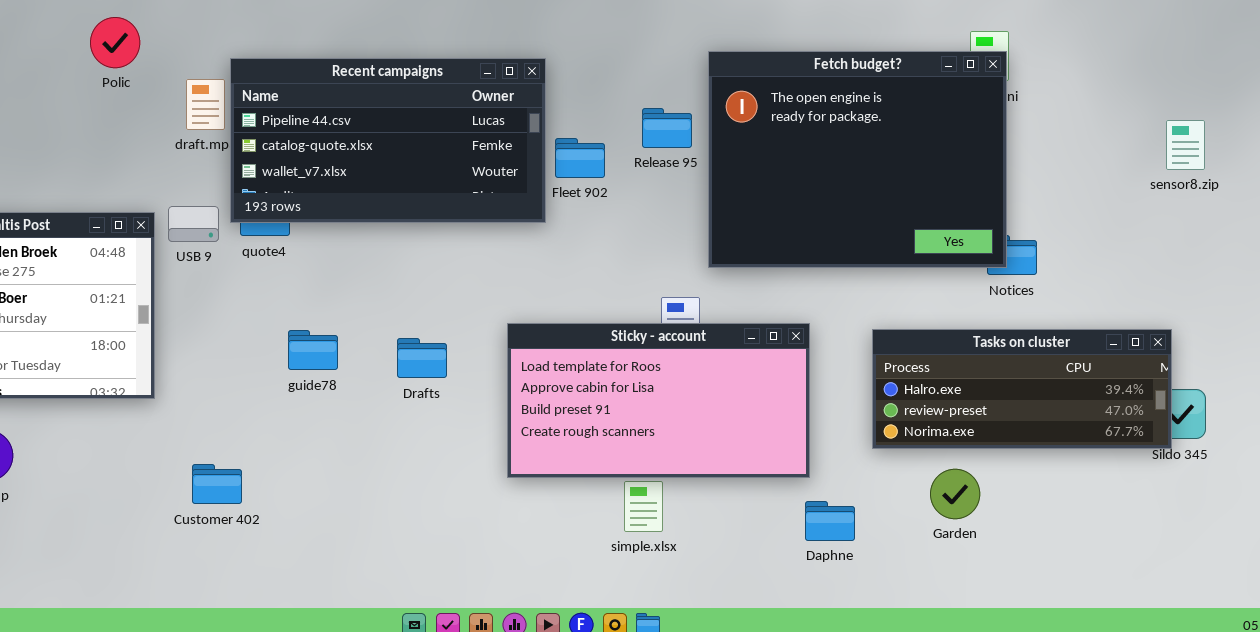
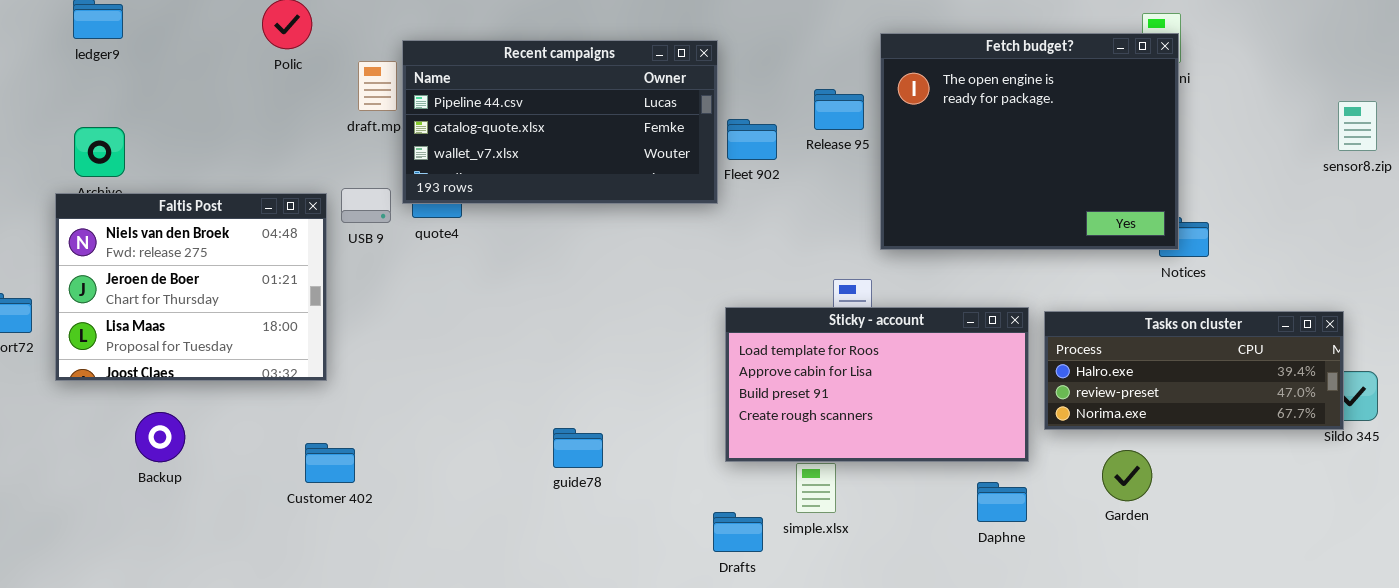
Sticky - account: [507,323,810,478] -> [725,307,1029,462], moved
guide78: [288,330,338,370] -> [553,428,603,468], moved
Drafts: [397,338,447,378] -> [713,512,763,552], moved
Customer 402: [192,464,242,504] -> [305,443,355,483], moved

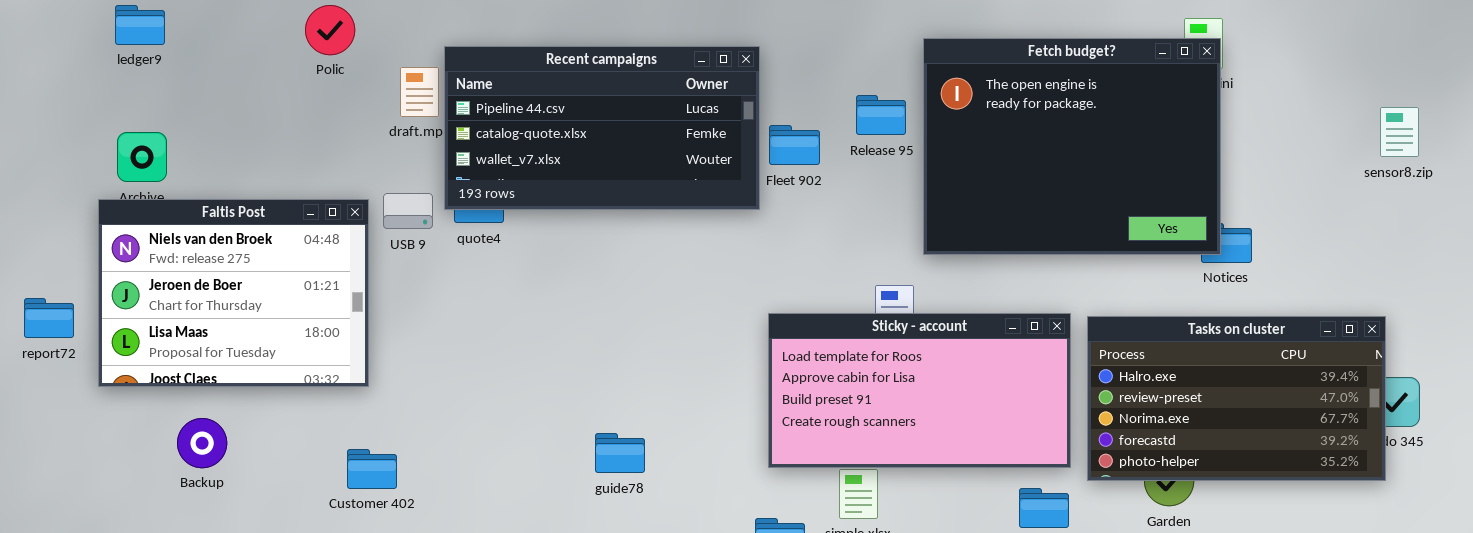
Tasks on cluster: [1044,311,1344,430] -> [1087,316,1386,481], resized

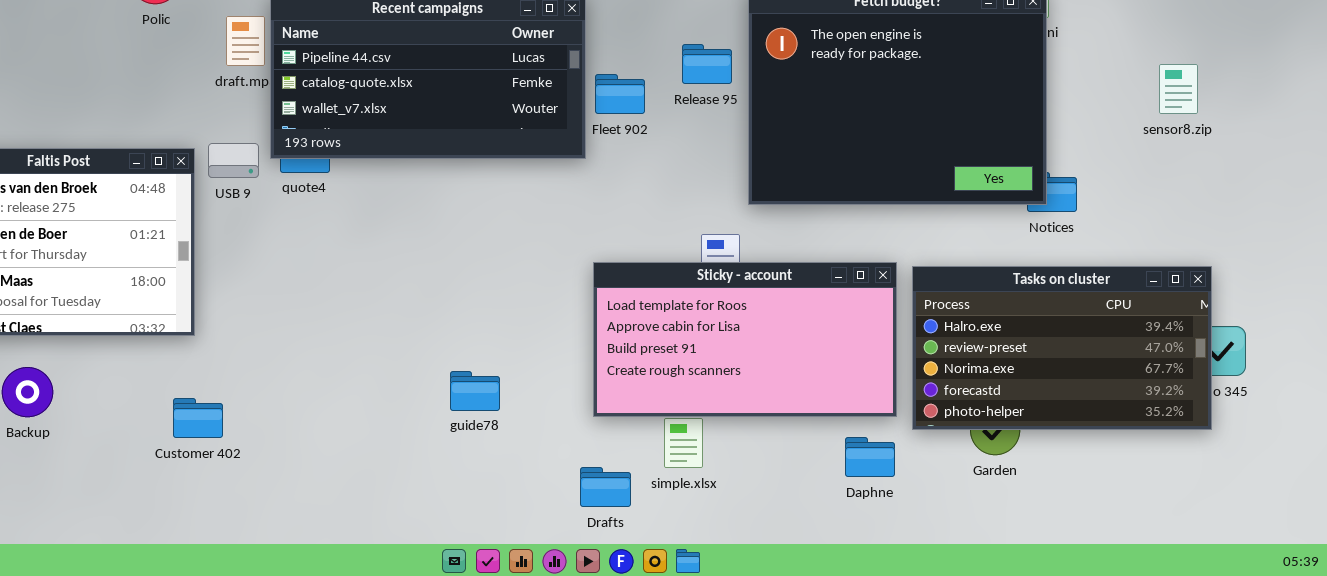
sensor8.zip: [1380,107,1419,157] -> [1159,64,1198,114], moved
guide78: [595,433,645,473] -> [450,371,500,411], moved

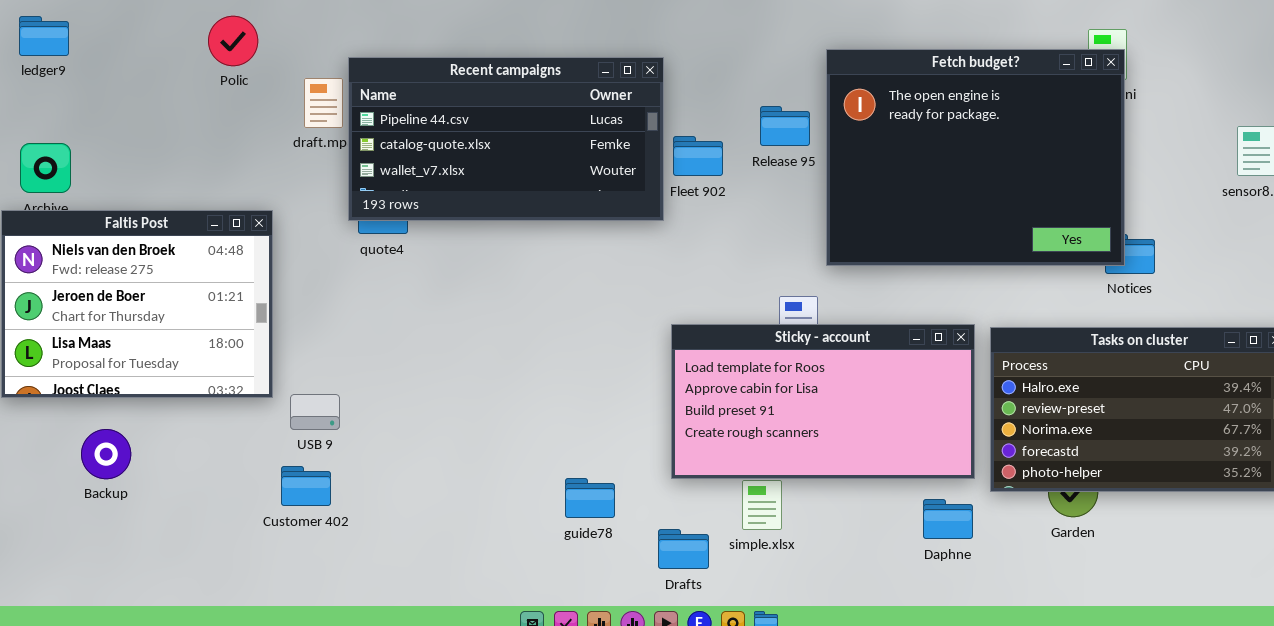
USB 9: [208,143,259,178] -> [290,394,340,430], moved
guide78: [450,371,500,411] -> [565,478,615,518], moved
Customer 402: [173,398,223,438] -> [281,466,331,506], moved

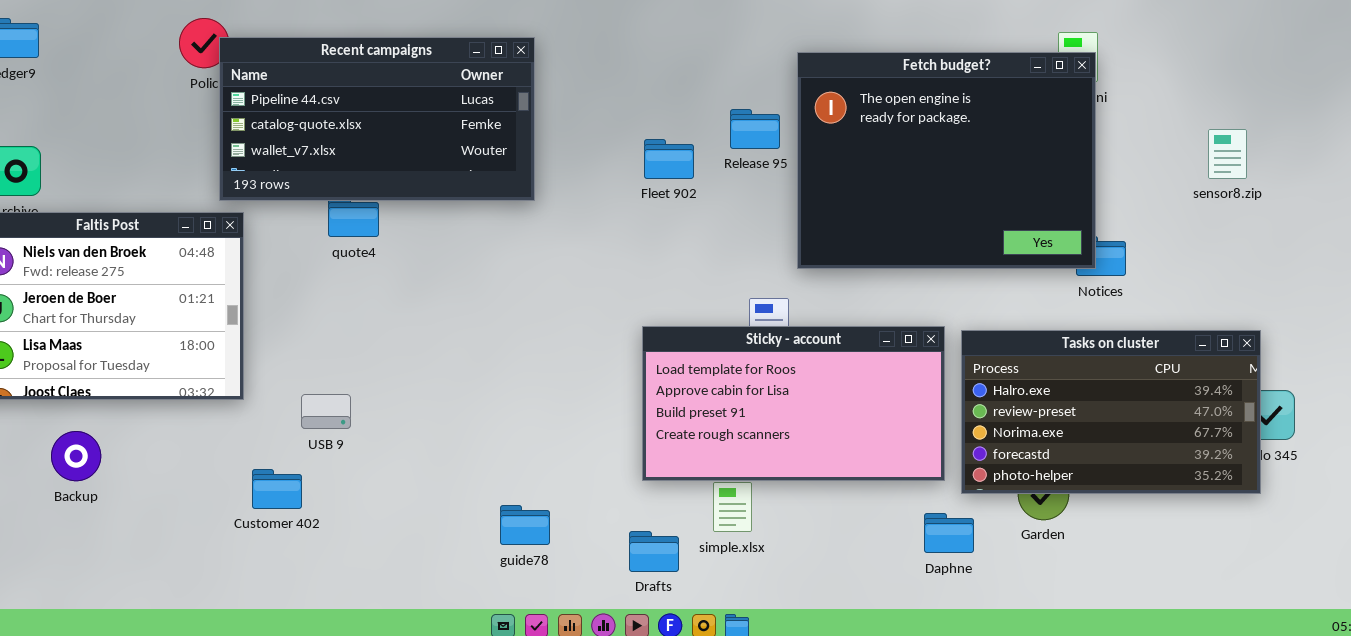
Recent campaigns: [348,57,664,221] -> [219,37,535,201], moved
USB 9: [290,394,340,430] -> [301,394,351,429], moved
guide78: [565,478,615,518] -> [500,505,550,545], moved
Daphne: [923,499,973,539] -> [924,513,974,553], moved

